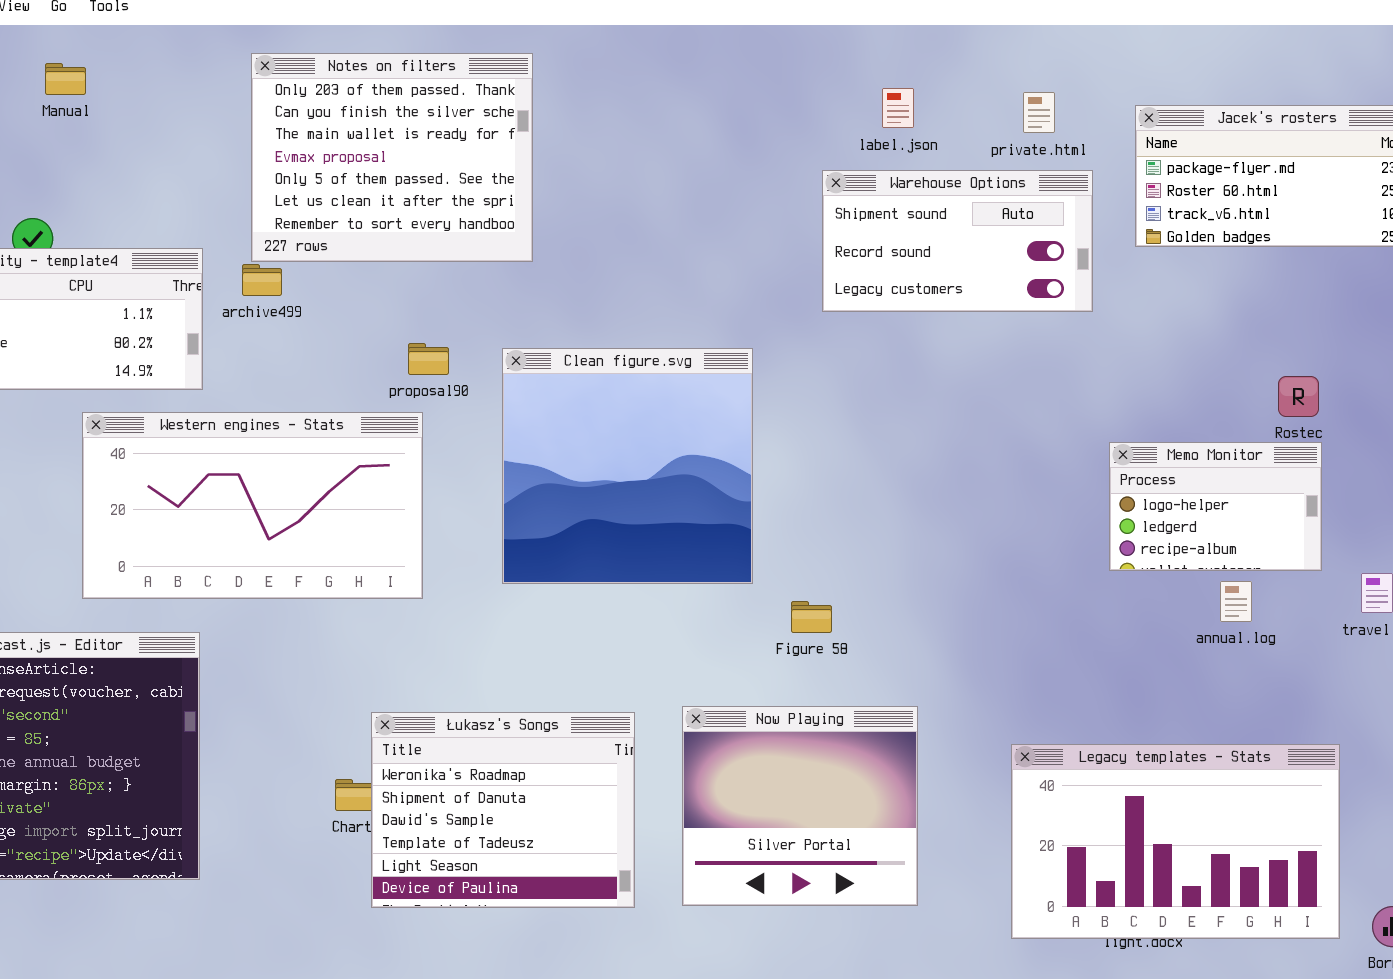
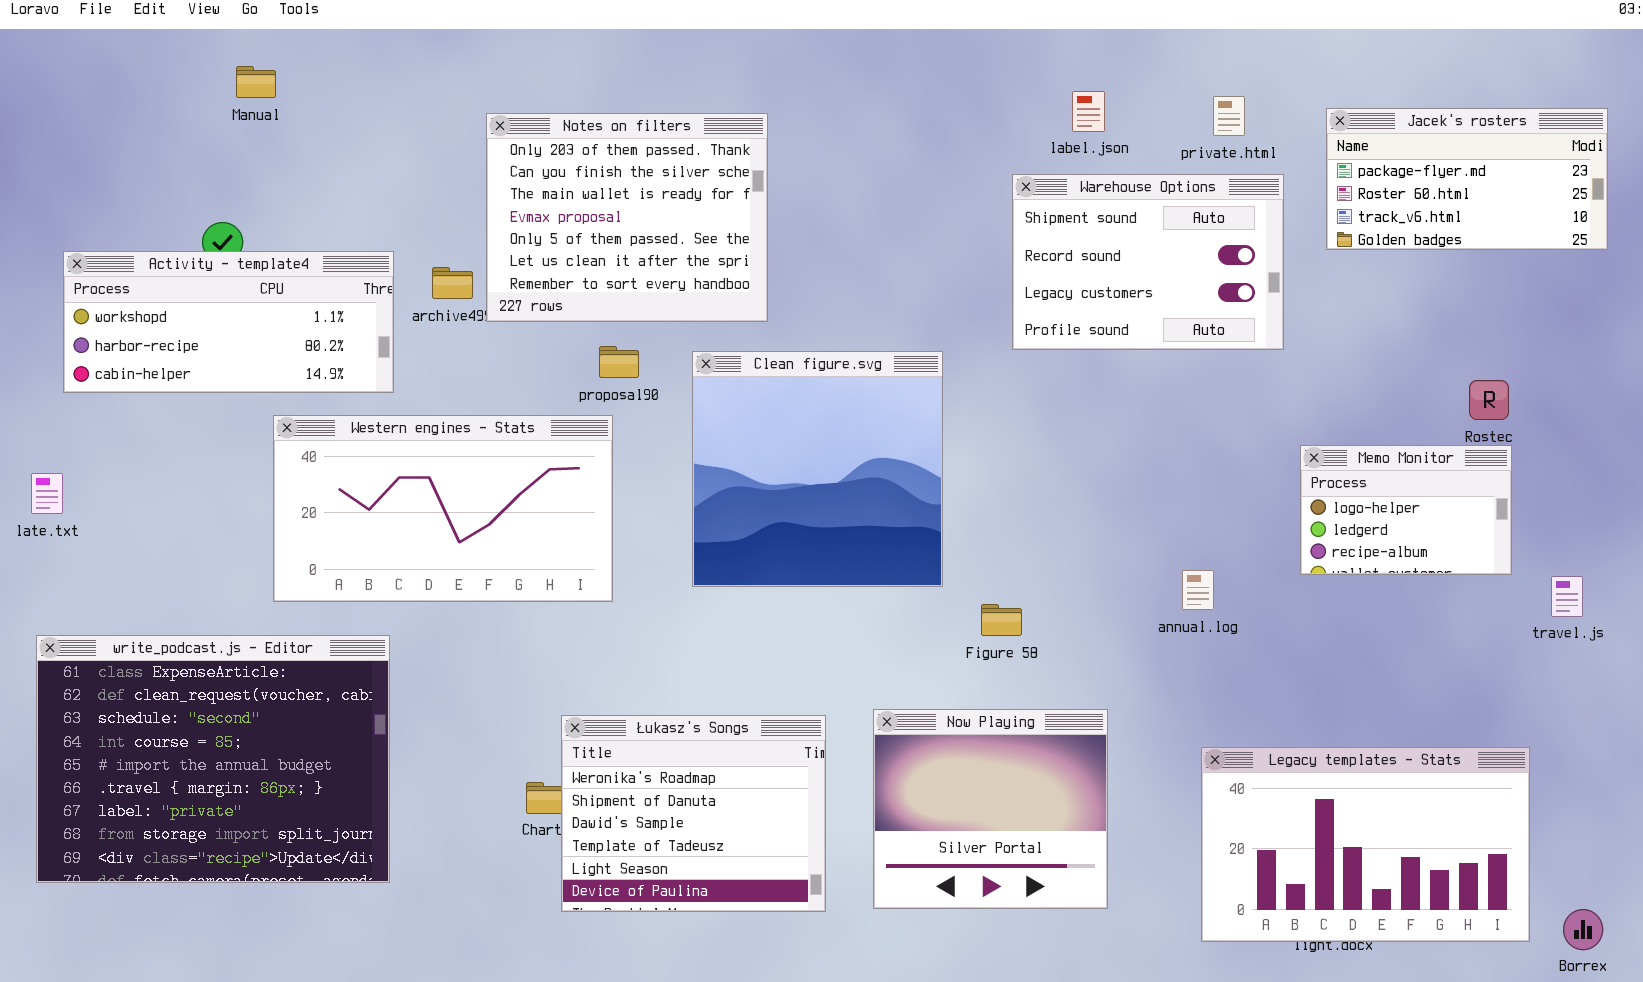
Notes on filters: [251,53,533,262] -> [486,113,768,322], moved
Warehouse Options: [822,170,1093,312] -> [1012,174,1284,350], resized
annual.log: [1220,581,1252,622] -> [1182,570,1214,610], moved

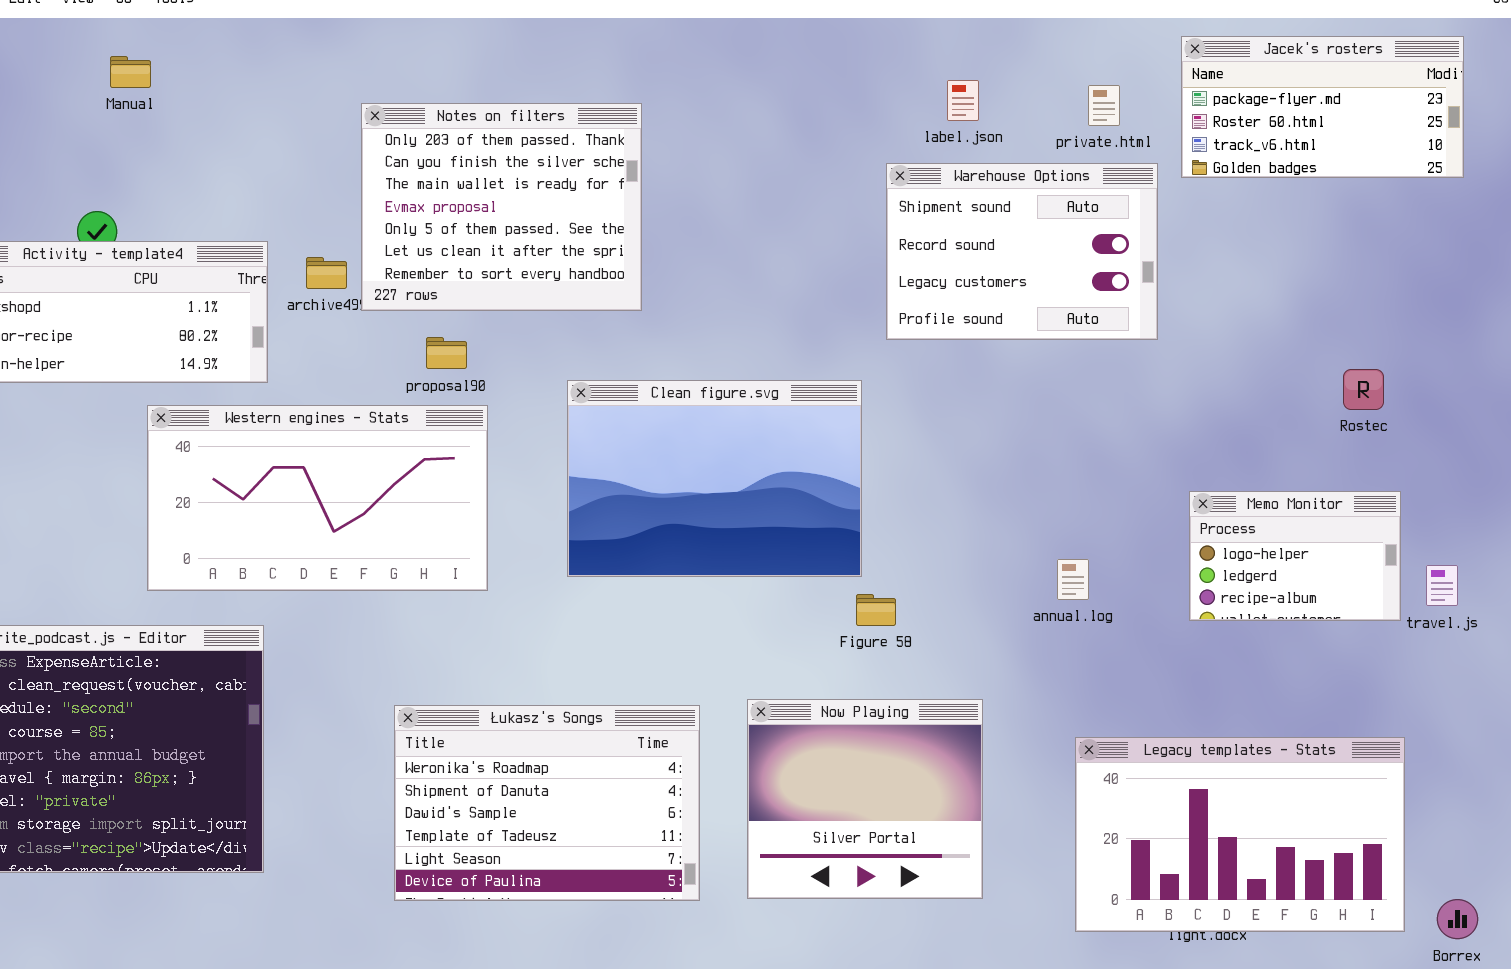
Jacek's rosters: [1326,108,1608,250] -> [1181,36,1464,178], moved
proposal90: [599,346,639,378] -> [426,337,467,369], moved
Clean figure.svg: [692,351,943,587] -> [567,380,862,577], resized
Memo Monitor: [1300,445,1512,575] -> [1189,491,1401,621], moved
Łukasz's Songs: [561,715,826,912] -> [394,705,700,901], resized

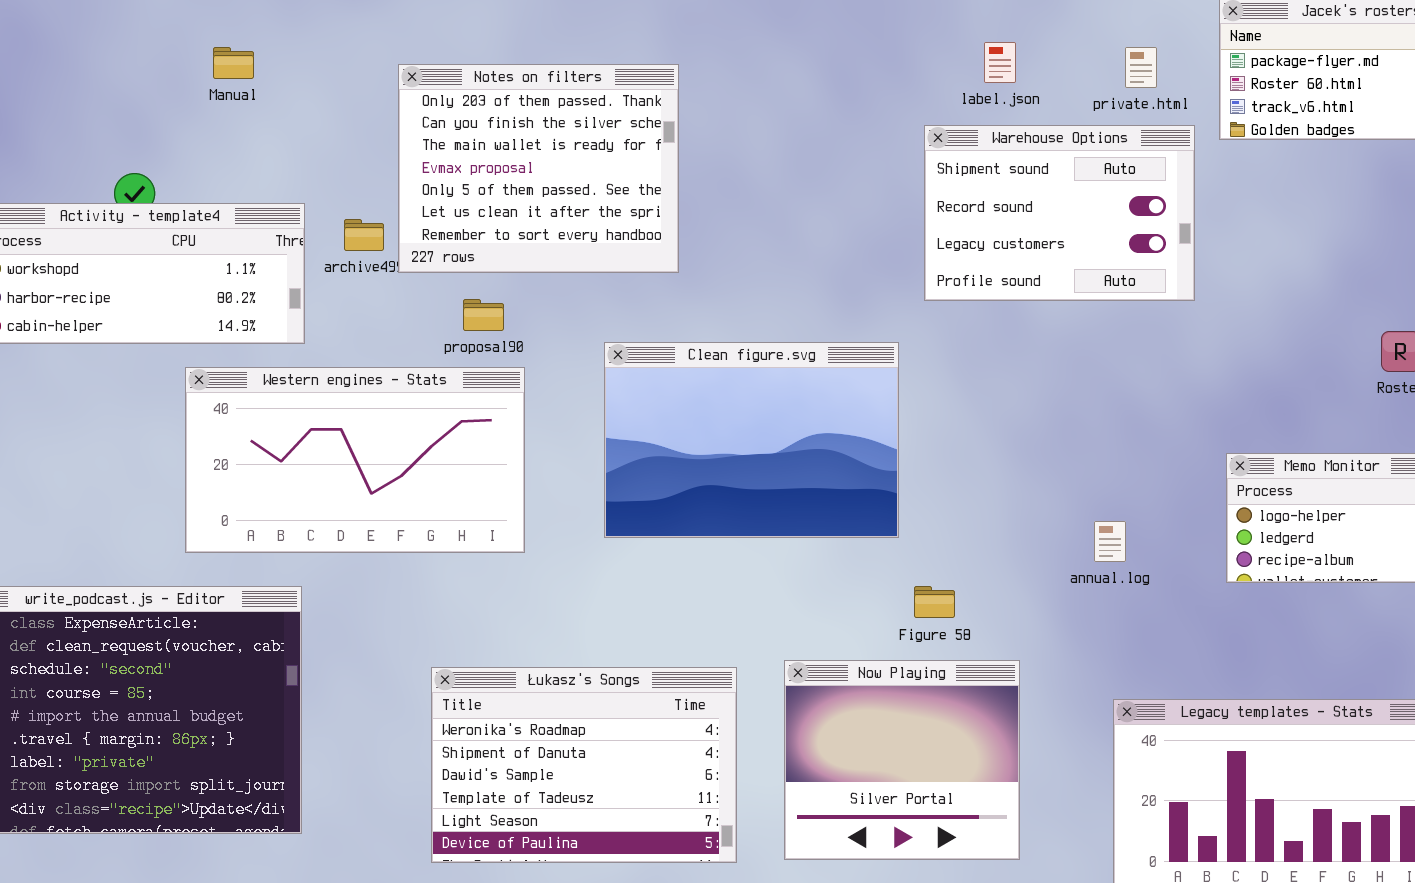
Manual: [110,56,151,88] -> [213,47,254,79], moved
Figure 58: [856,594,896,626] -> [914,586,955,618], moved

